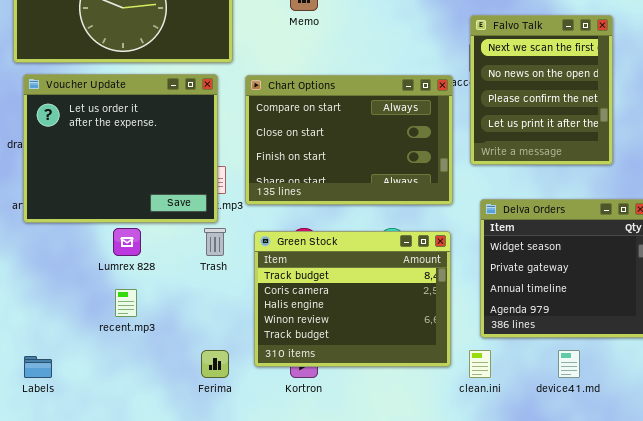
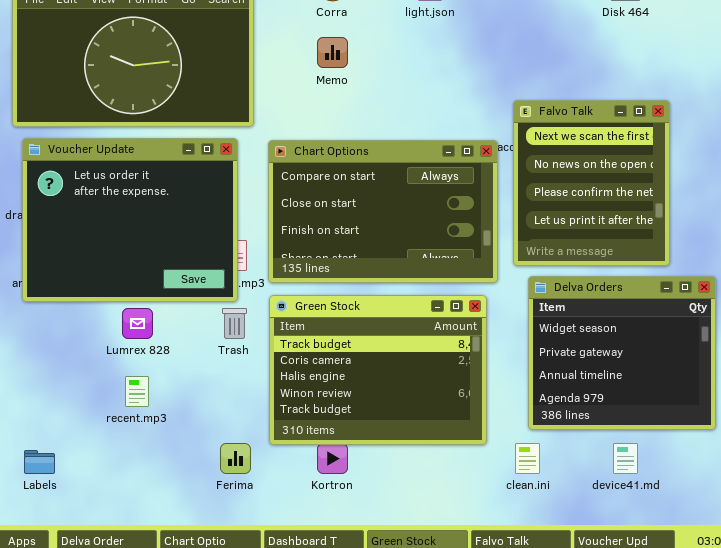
Falvo Talk: [470,15,613,165] -> [513,100,670,266], moved
Green Stock: [254,231,451,367] -> [269,295,487,445], moved

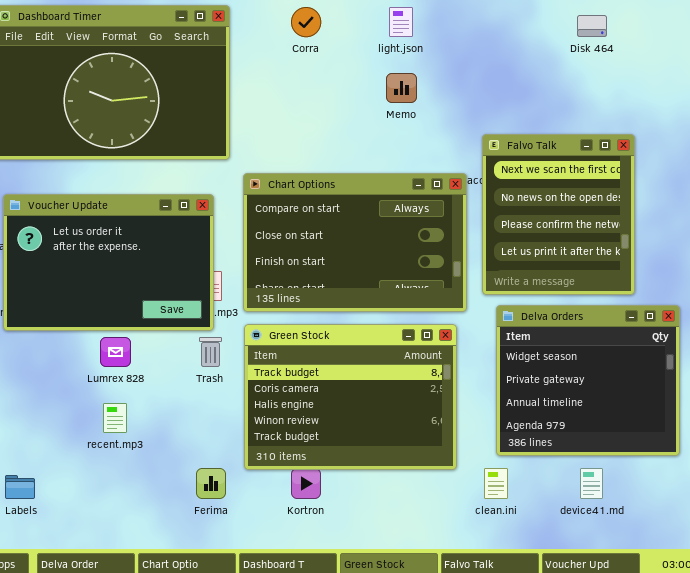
Memo: [317,37,348,68] -> [386,73,417,103], moved
Voucher Update: [22,138,238,302] -> [3,194,214,331], resized

